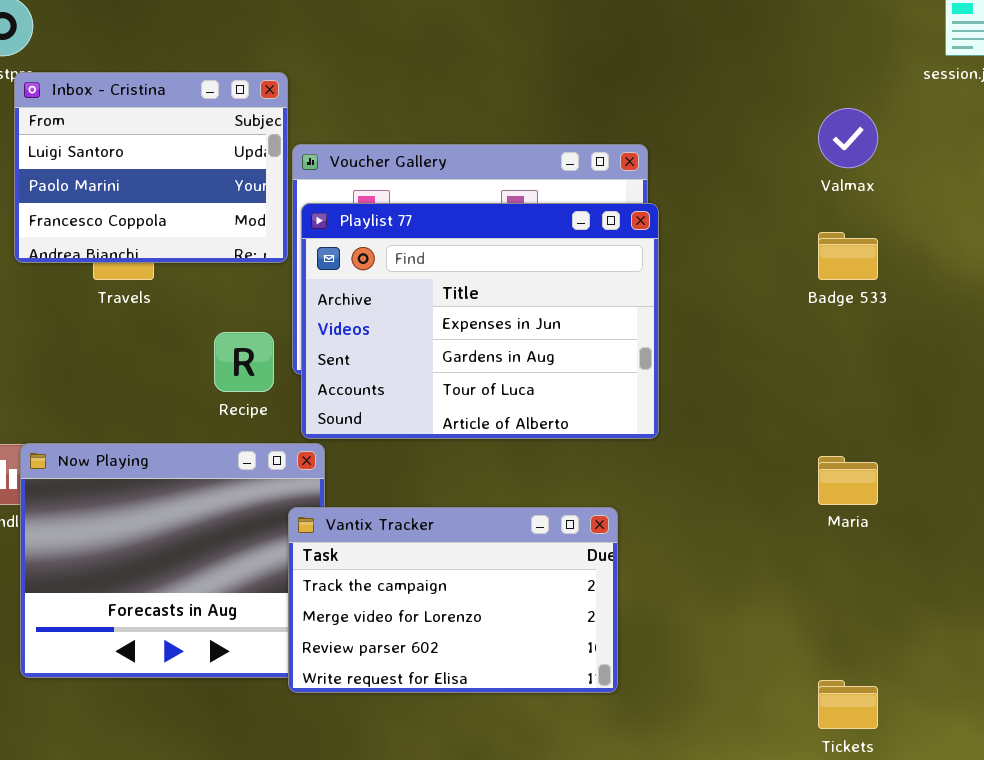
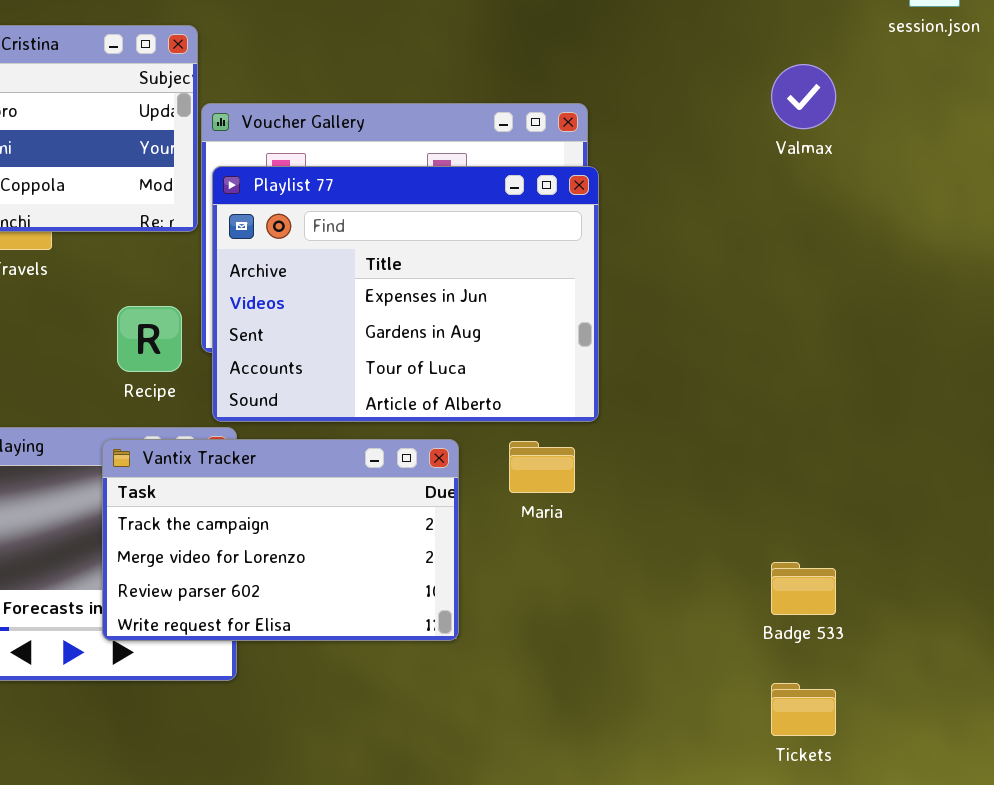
Badge 533: [818,232,878,280] -> [771,562,836,615], moved
Maria: [818,456,878,505] -> [509,441,575,493], moved
Vantix Tracker: [288,507,618,693] -> [102,439,459,641], moved

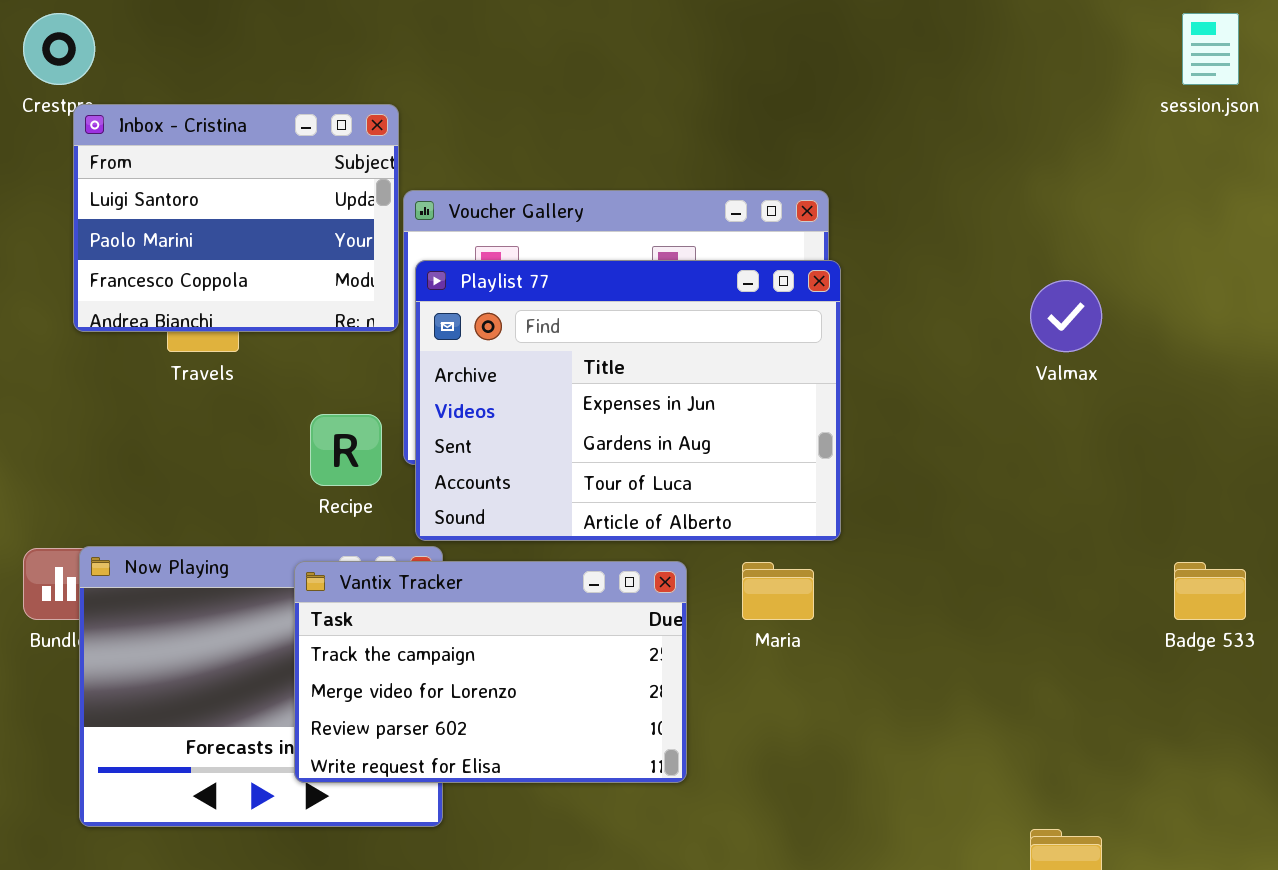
Valmax: [771,64,836,129] -> [1030,280,1102,352], moved
Badge 533: [771,562,836,615] -> [1174,562,1246,620], moved

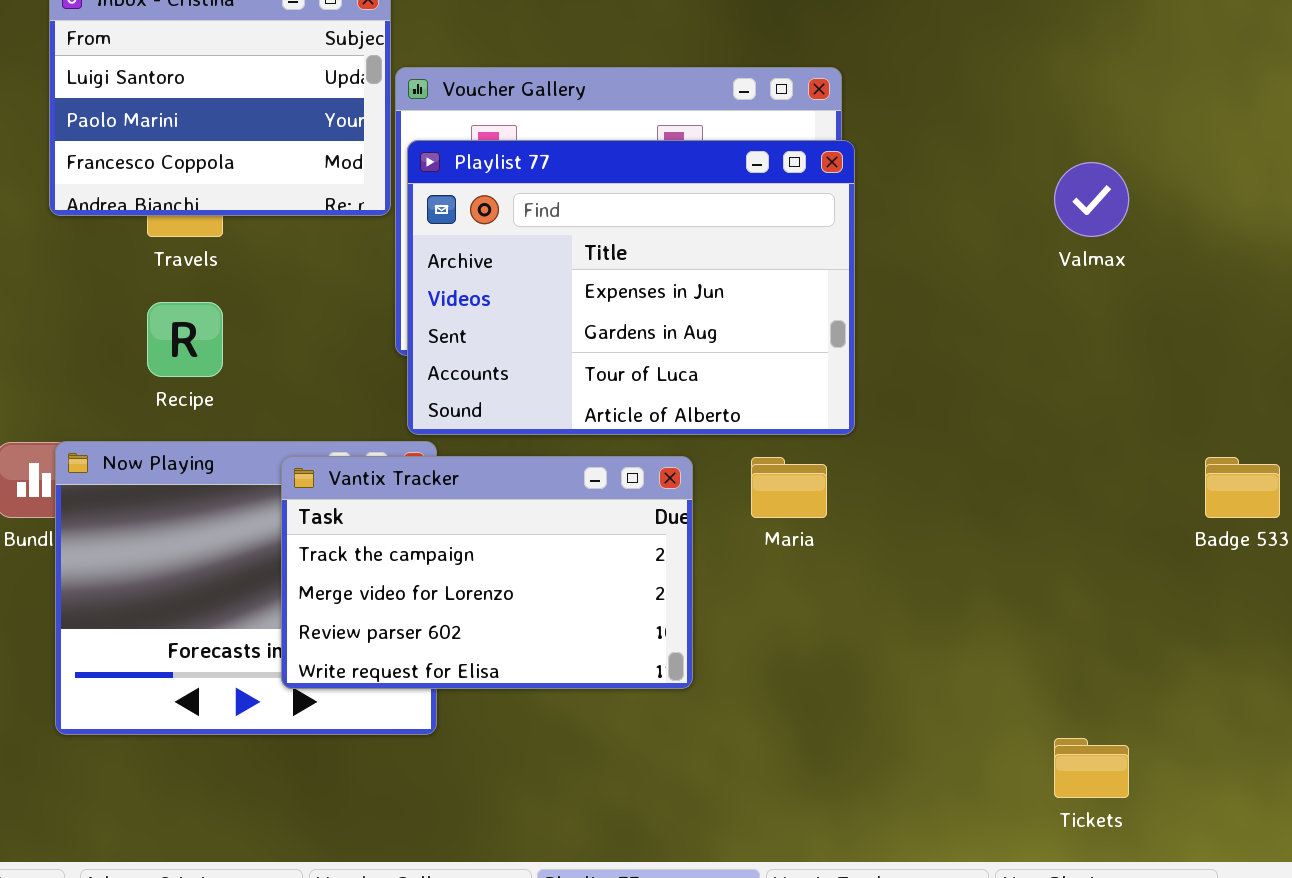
Recipe: [310,414,382,486] -> [147,302,223,377], moved

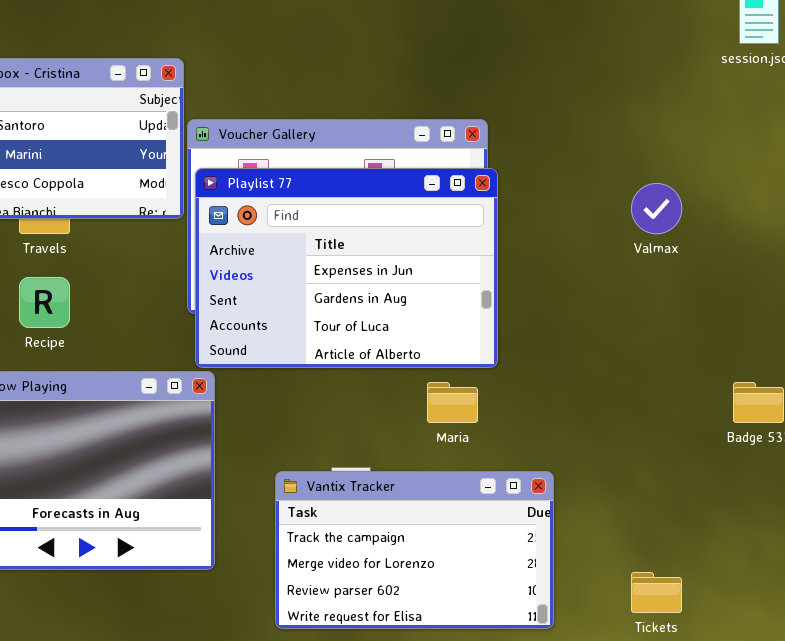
Vantix Tracker: [281,456,693,689] -> [275,471,554,629], moved

